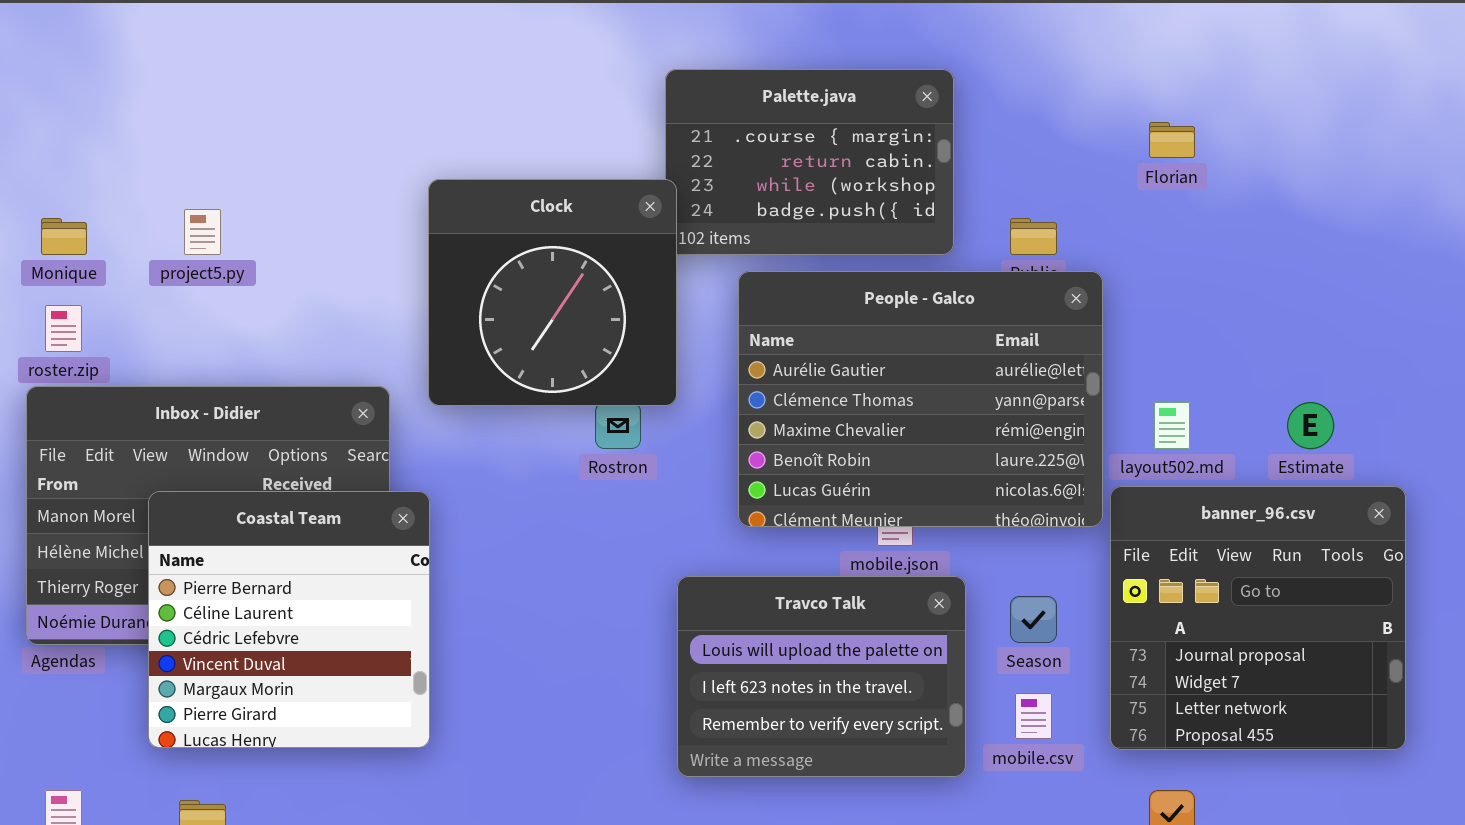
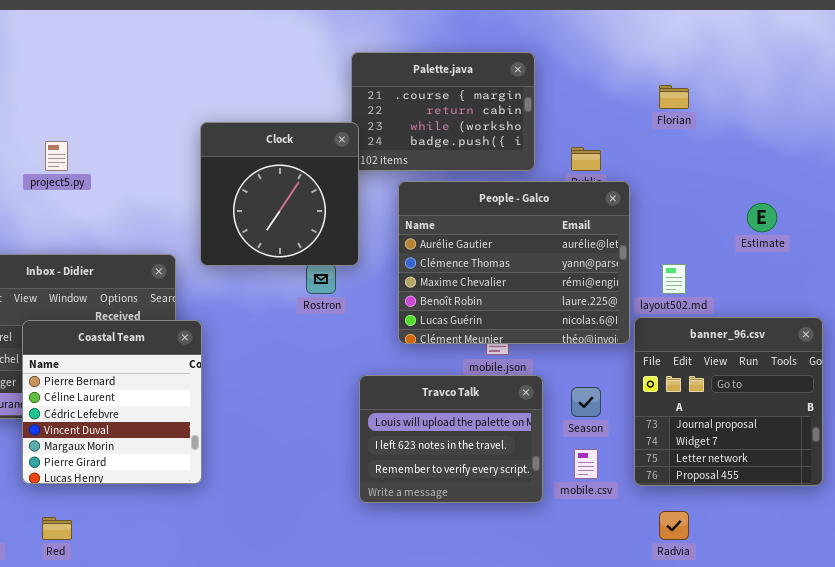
Estimate: [1287,402,1334,449] -> [747,203,777,232], moved

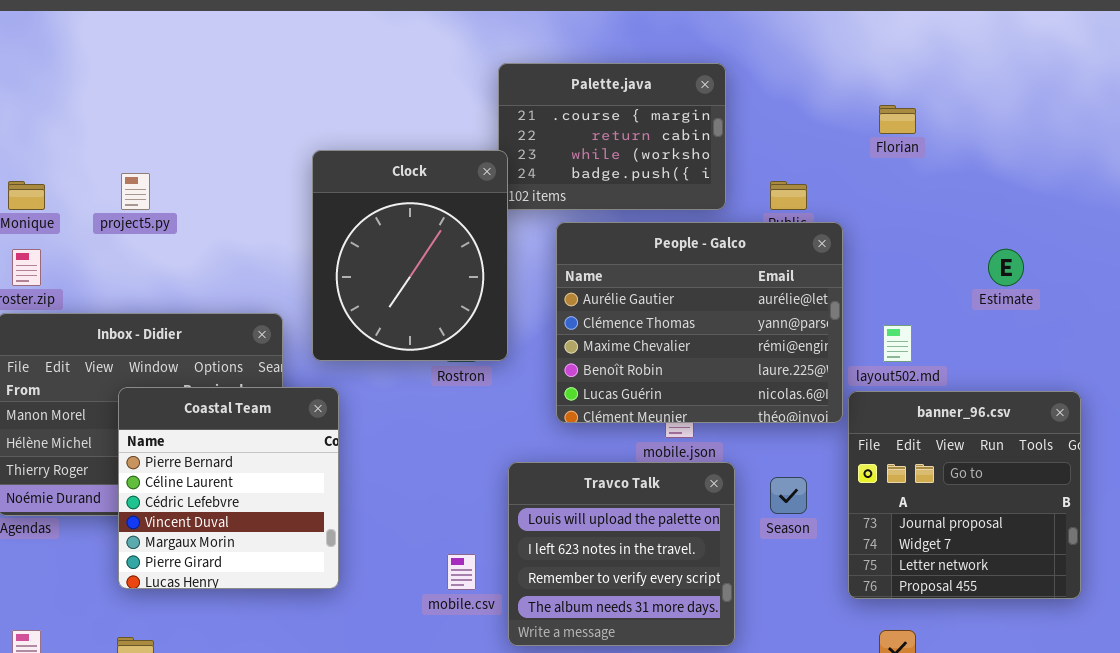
Clock: [200,122,359,266] -> [312,150,508,361], resized
Coastal Team: [22,320,202,484] -> [118,387,339,589], moved
Travco Talk: [359,375,543,503] -> [508,462,735,646], resized
mobile.csv: [574,449,598,479] -> [447,554,476,590], moved

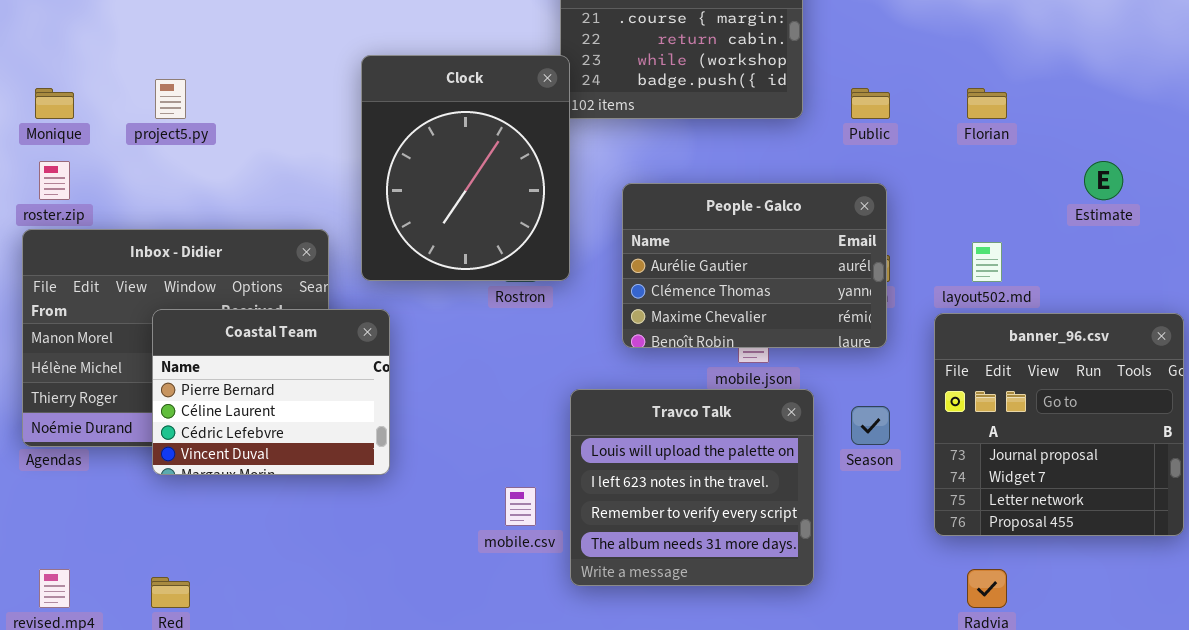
Florian: [879,105,916,134] -> [967,88,1007,119], moved
People - Galco: [556,222,843,423] -> [622,183,887,348], resized
Coastal Team: [118,387,339,589] -> [152,309,390,475], resized

